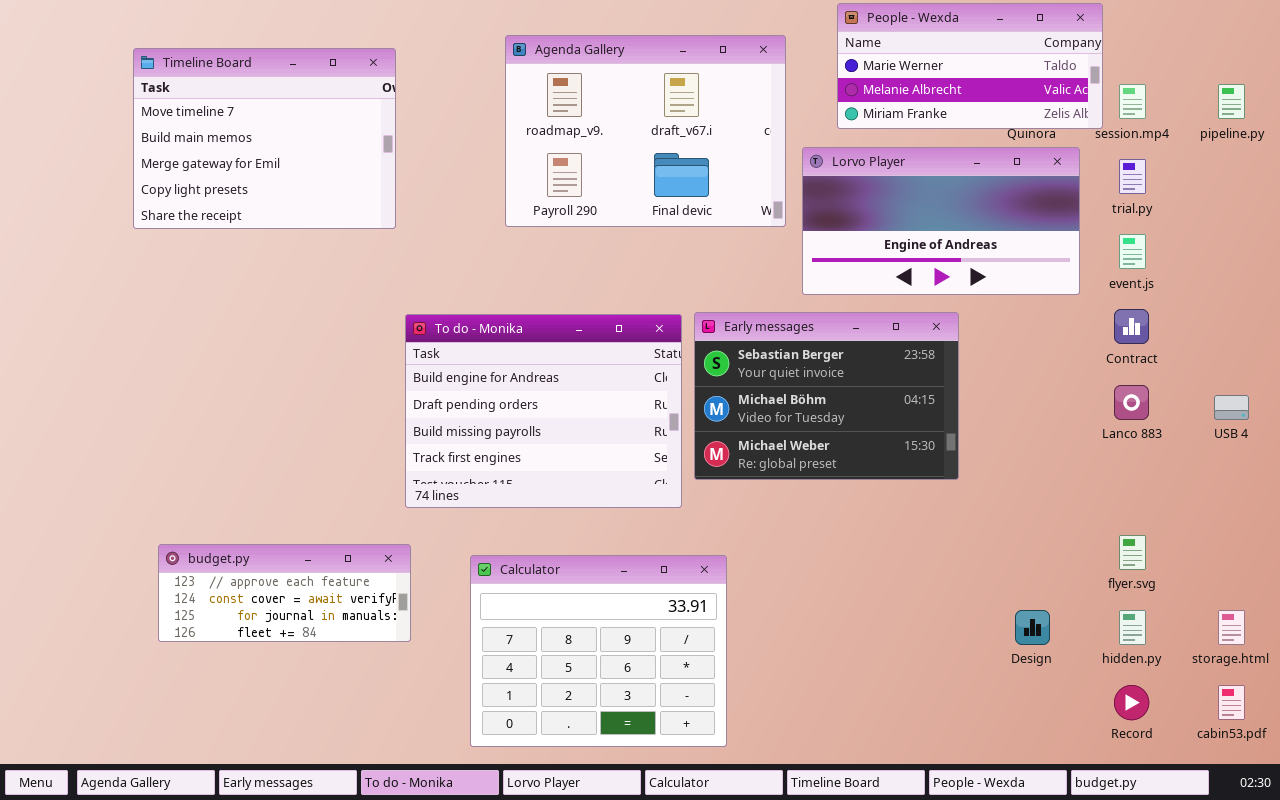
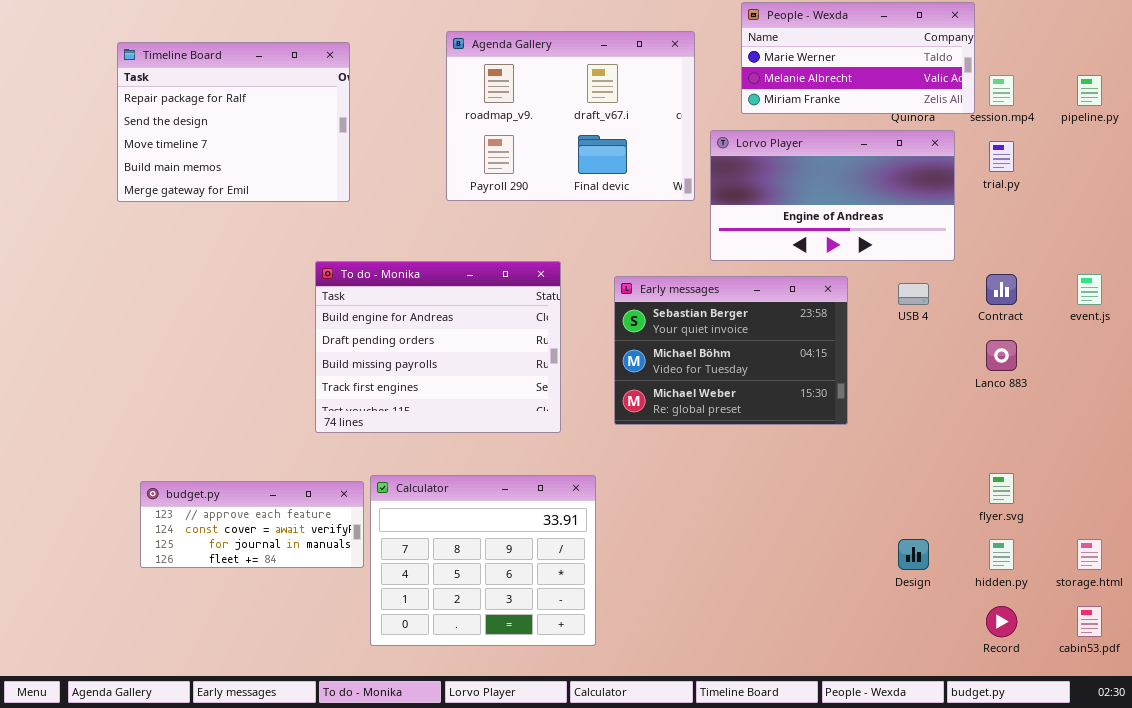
Timeline Board: [133,48,396,229] -> [117,42,350,202], scrolled up 2 rows
event.js: [1119,234,1146,269] -> [1077,274,1102,305], moved
To do - Monika: [405,314,682,508] -> [315,261,561,433], moved
USB 4: [1214,395,1249,420] -> [898,283,929,305], moved
Calculator: [470,555,727,747] -> [370,475,596,646], moved

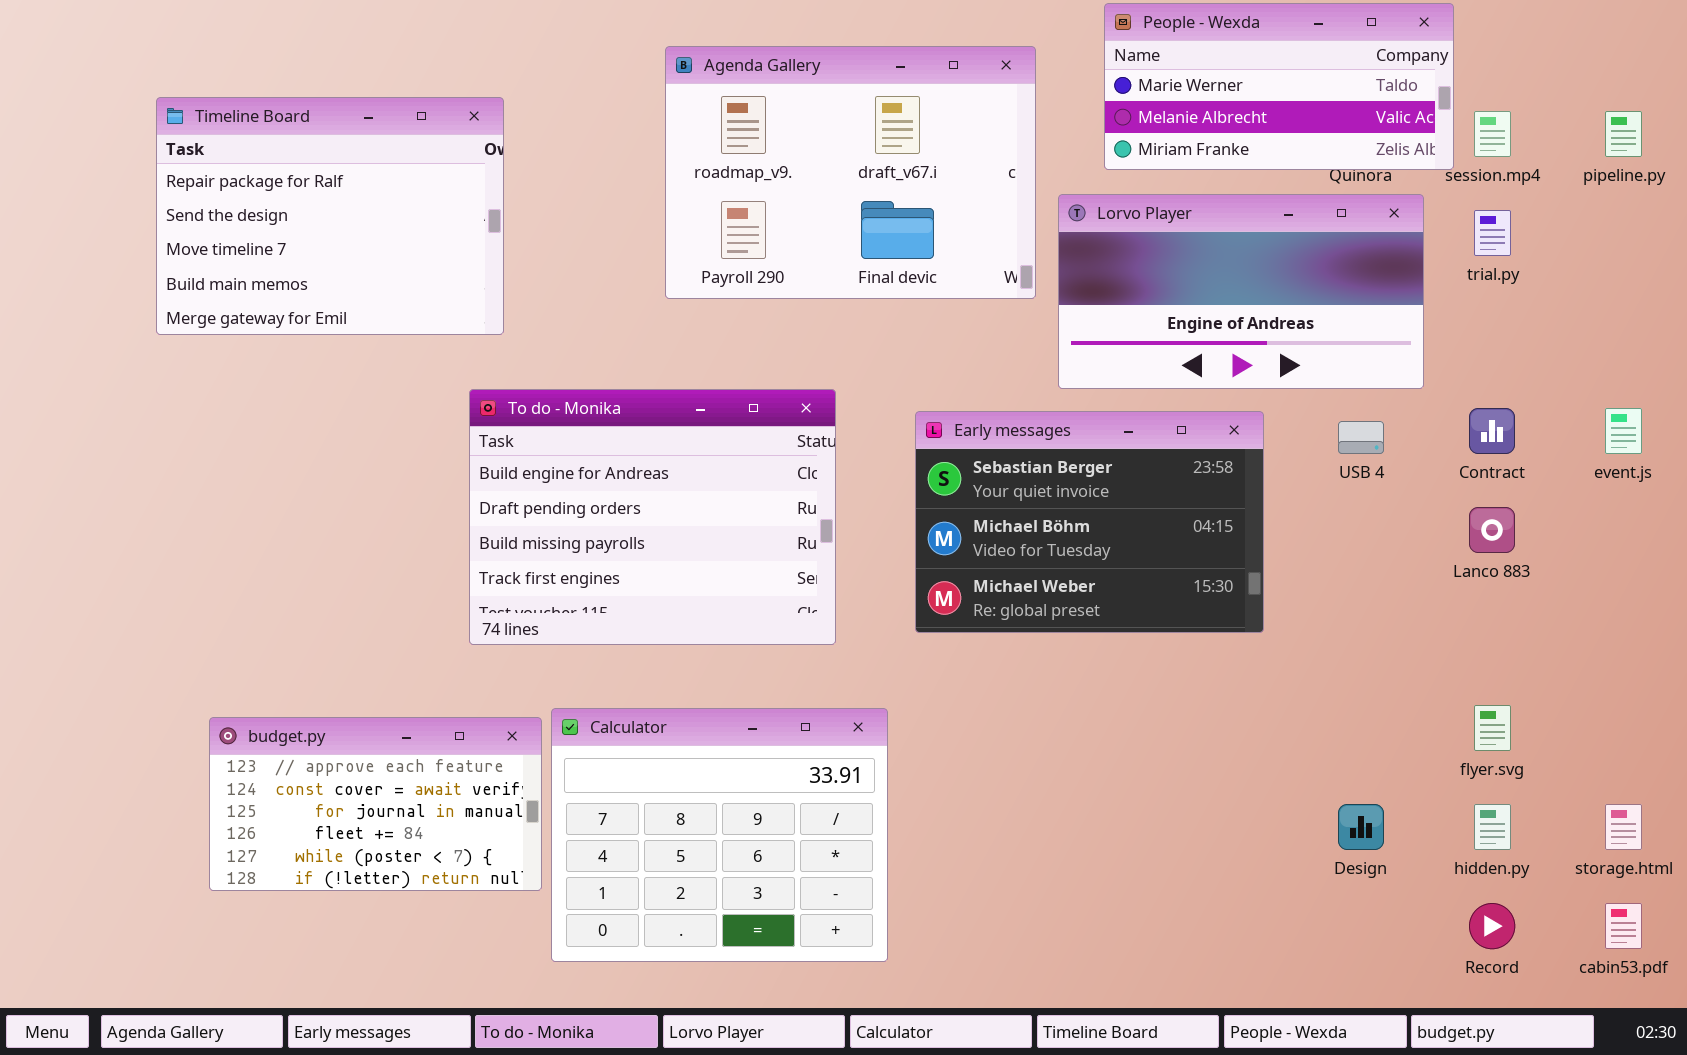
Timeline Board: [117,42,350,202] -> [156,97,504,335], moved
budget.py: [140,481,364,568] -> [209,717,542,891], resized

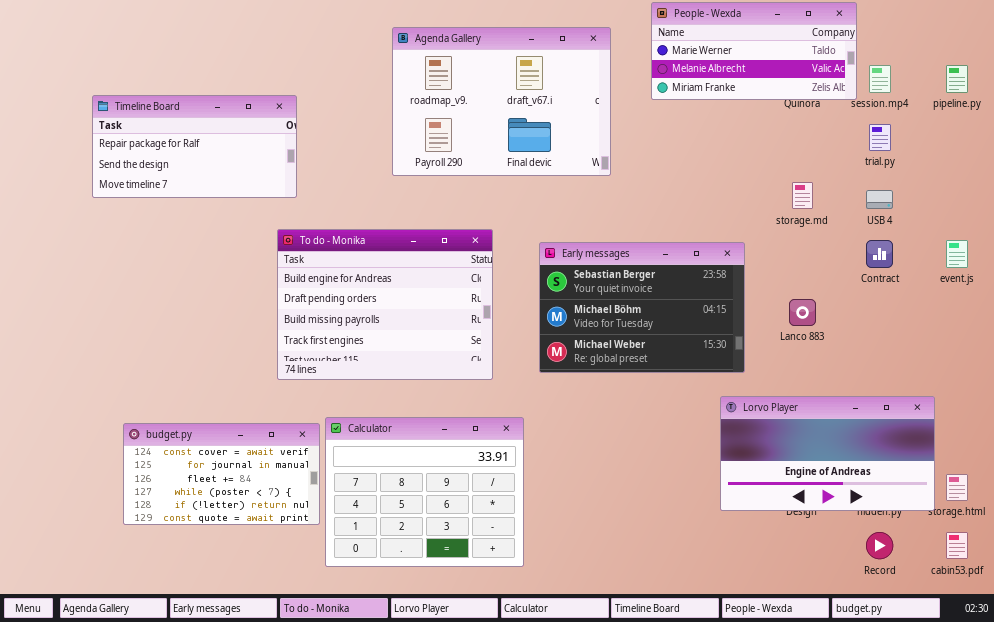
Timeline Board: [156,97,504,335] -> [92,95,297,198], resized
Lorvo Player: [1058,194,1424,389] -> [720,396,935,511], moved
USB 4: [1338,421,1384,454] -> [866,190,893,209], moved
Lanco 883: [1469,507,1515,553] -> [789,299,816,326], moved
budget.py: [209,717,542,891] -> [123,423,320,525], scrolled down 1 row

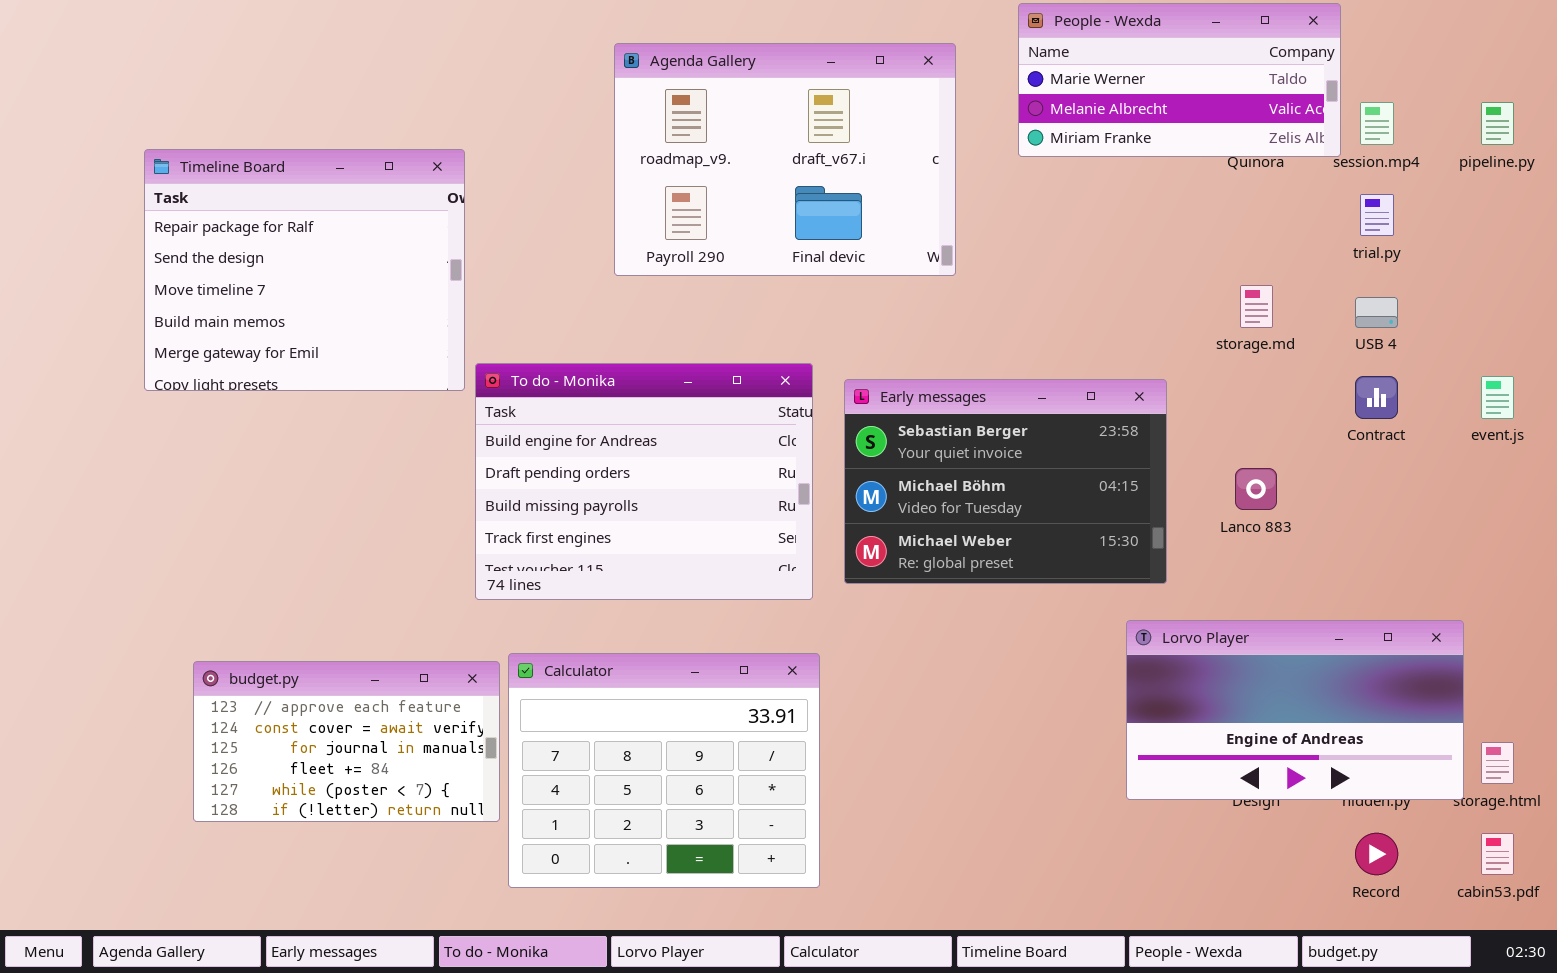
Timeline Board: [92,95,297,198] -> [144,149,465,391], resized
To do - Monika: [277,229,493,380] -> [475,363,813,600], moved
budget.py: [123,423,320,525] -> [193,661,500,822], scrolled up 1 row

